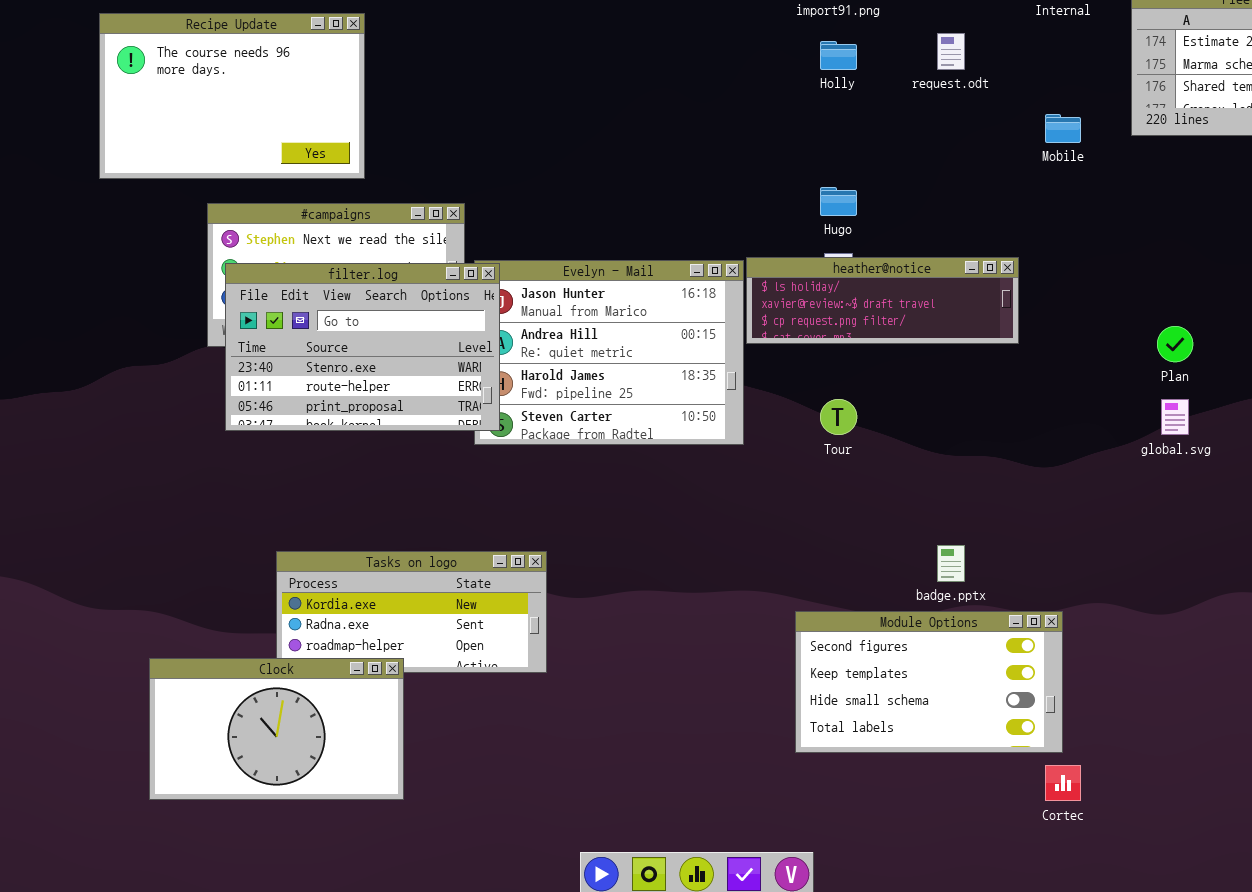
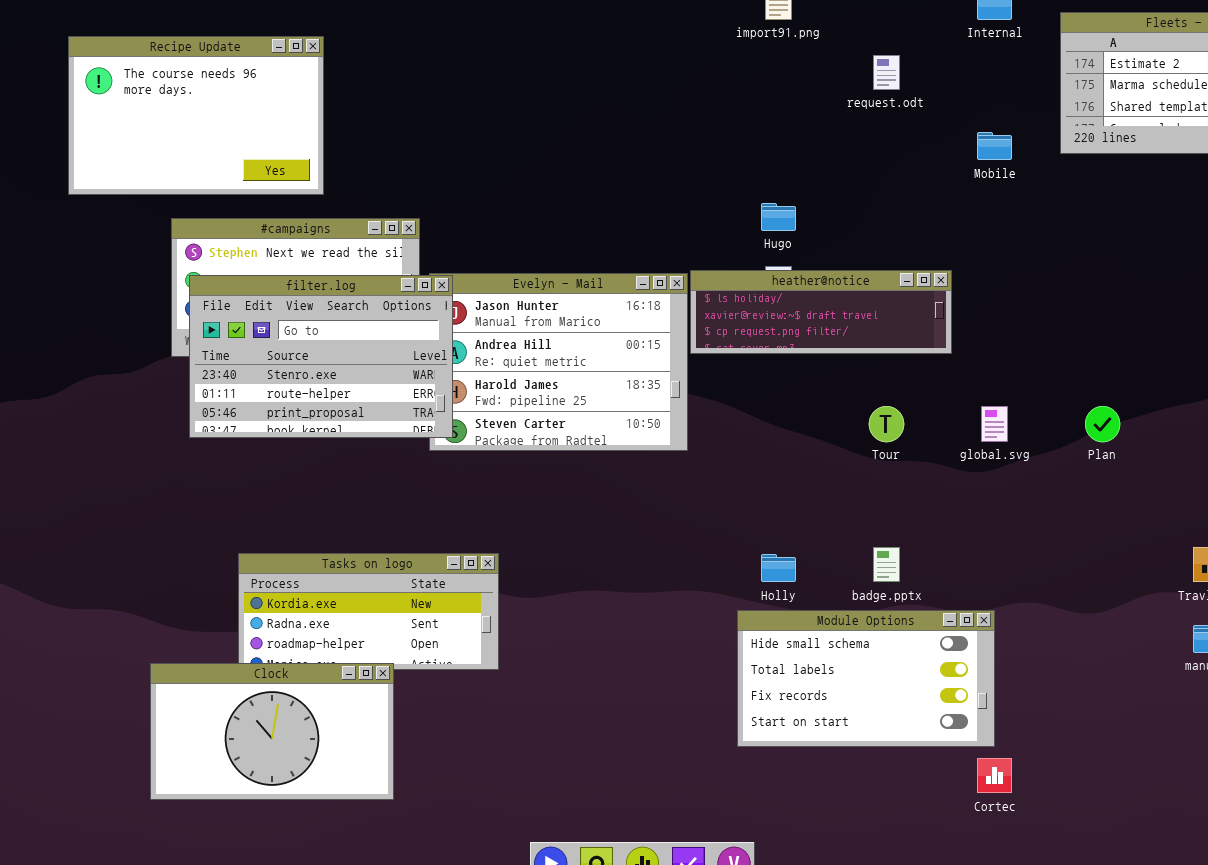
Holly: [820,41,857,70] -> [761,554,796,582], moved
Plan: [1157,326,1193,362] -> [1085,406,1120,442], moved
Tour: [820,399,857,435] -> [869,406,904,442], moved
global.svg: [1161,399,1189,435] -> [981,406,1008,442], moved
Module Options: [795,611,1063,753] -> [737,610,995,747], scrolled down 2 rows
Clock: [149,658,404,800] -> [150,663,394,800], moved

